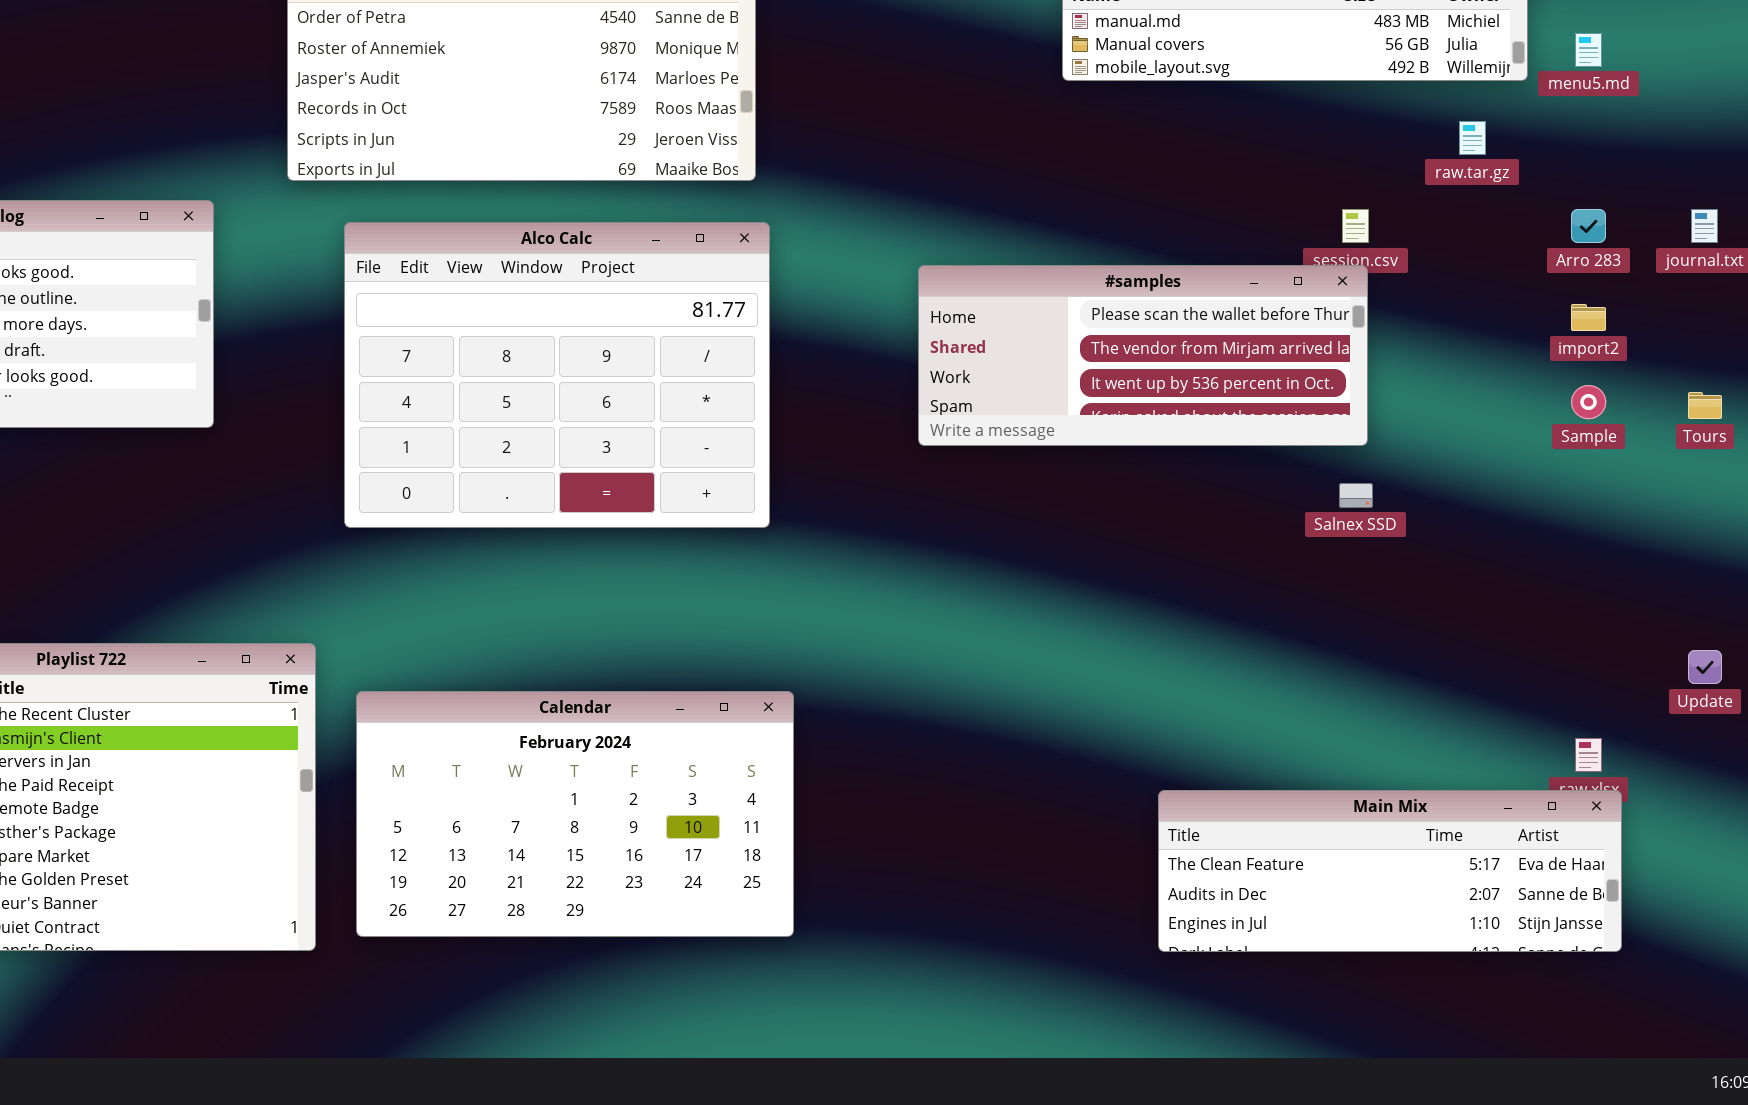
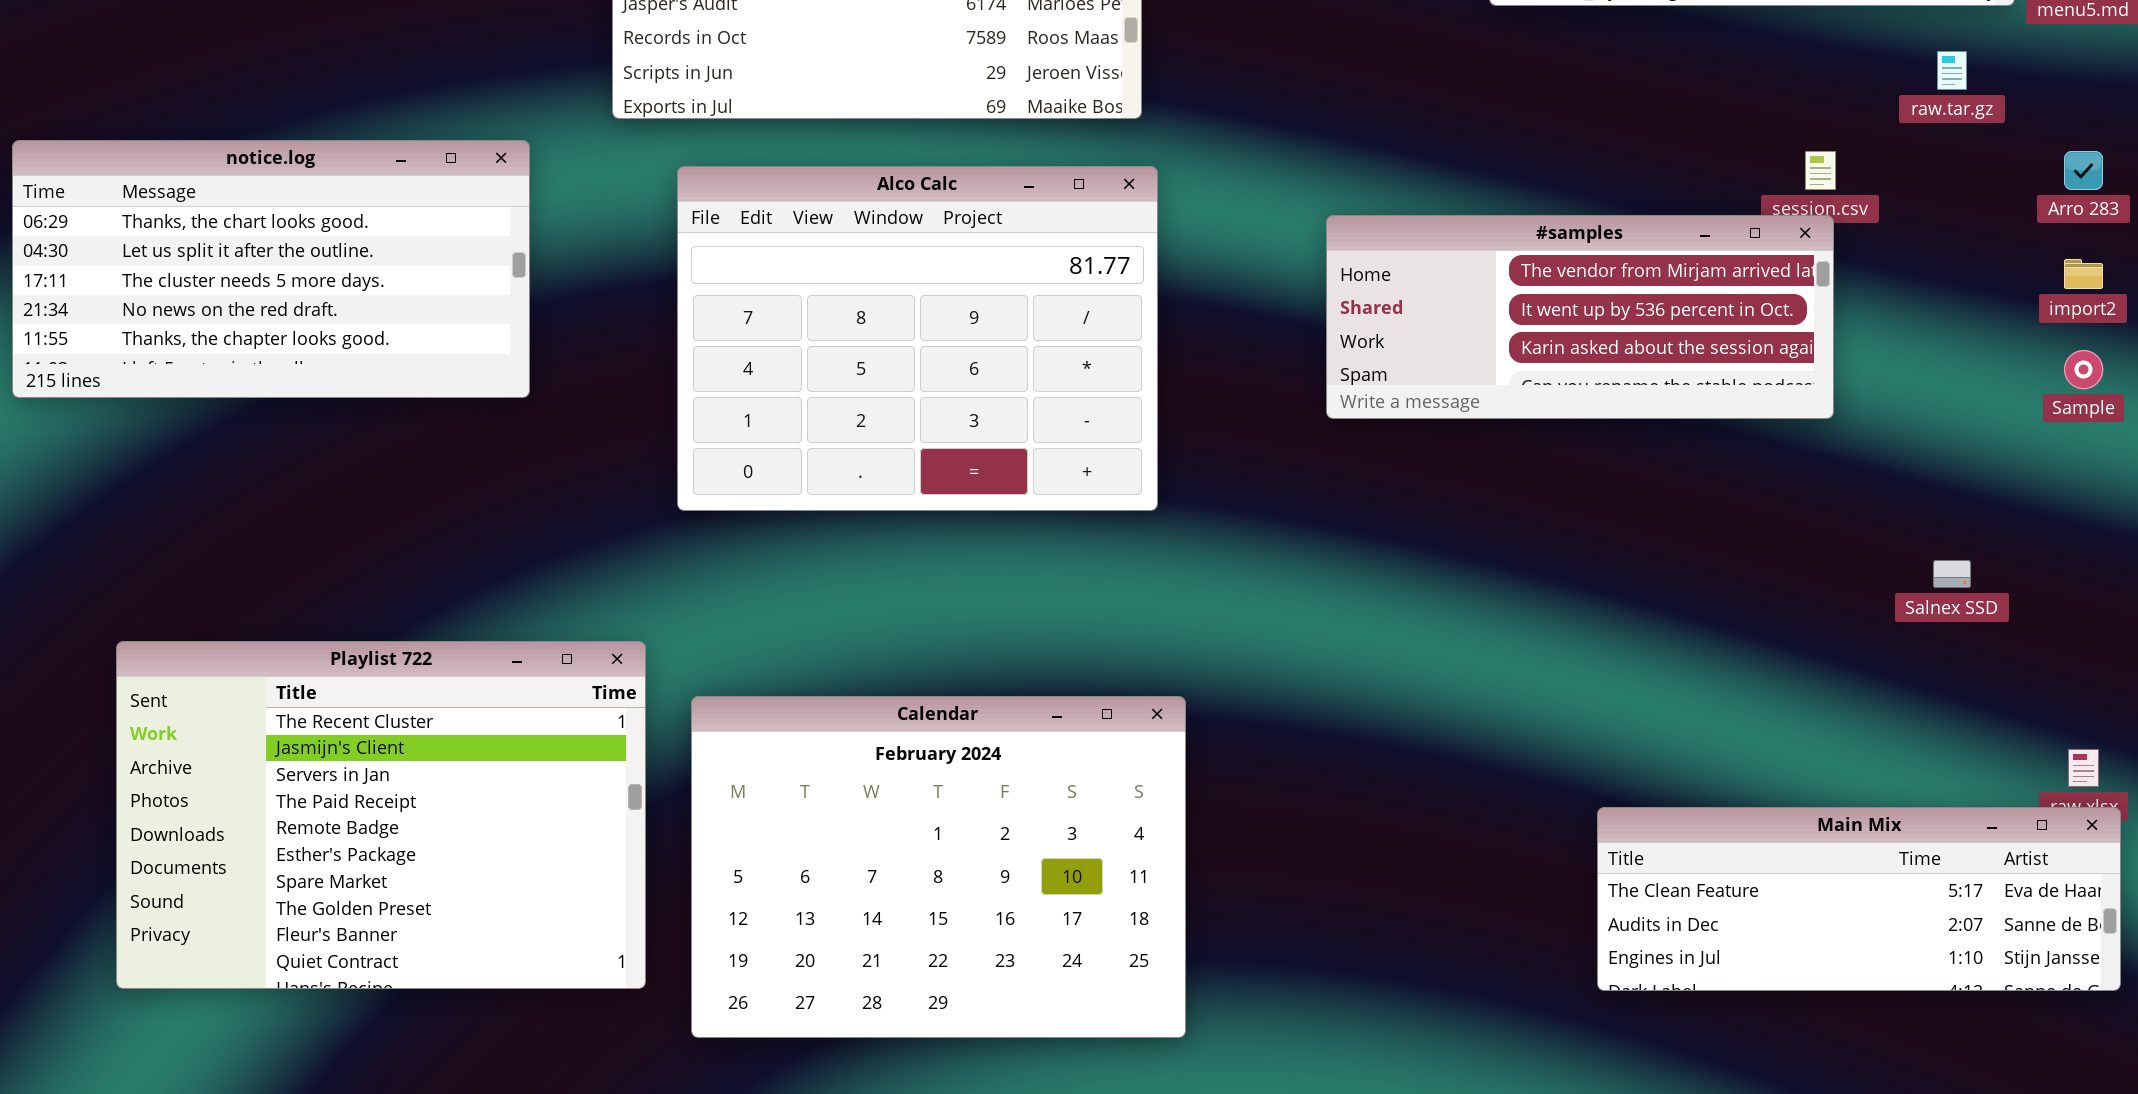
#samples: [918,265,1368,446] -> [1326,215,1834,419], scrolled down 1 row
Salnex SSD: [1339,483,1373,508] -> [1933,560,1971,588], moved
Calendar: [356,691,794,937] -> [691,696,1186,1038], resized

